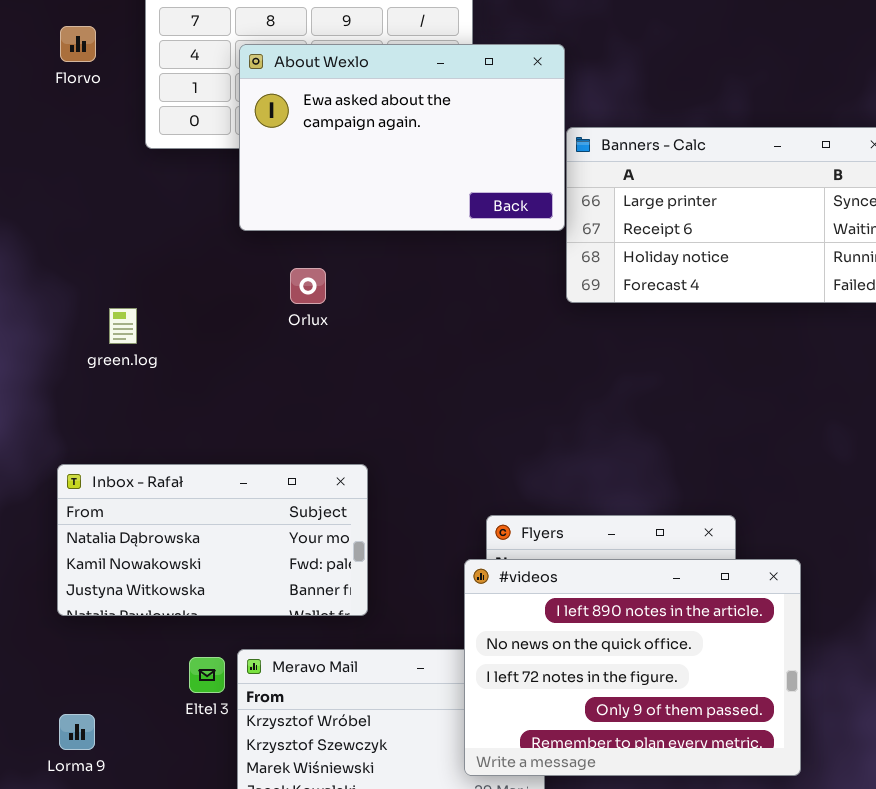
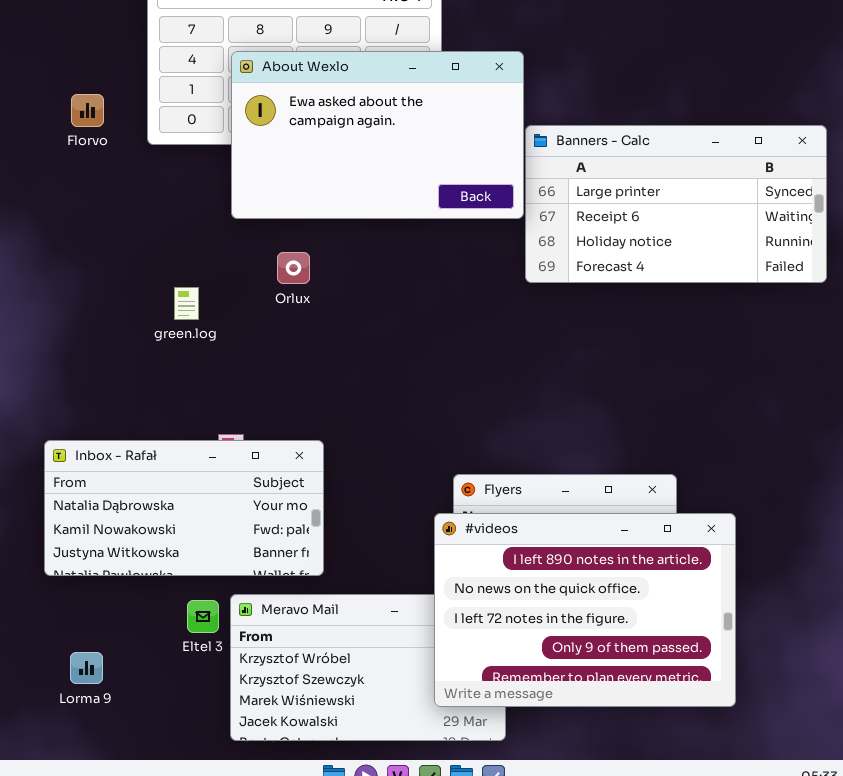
Florvo: [60,26,96,62] -> [71,94,104,127], moved
green.log: [109,308,137,344] -> [174,287,199,320], moved
Inbox - Rafał: [57,464,368,616] -> [44,440,324,576], moved

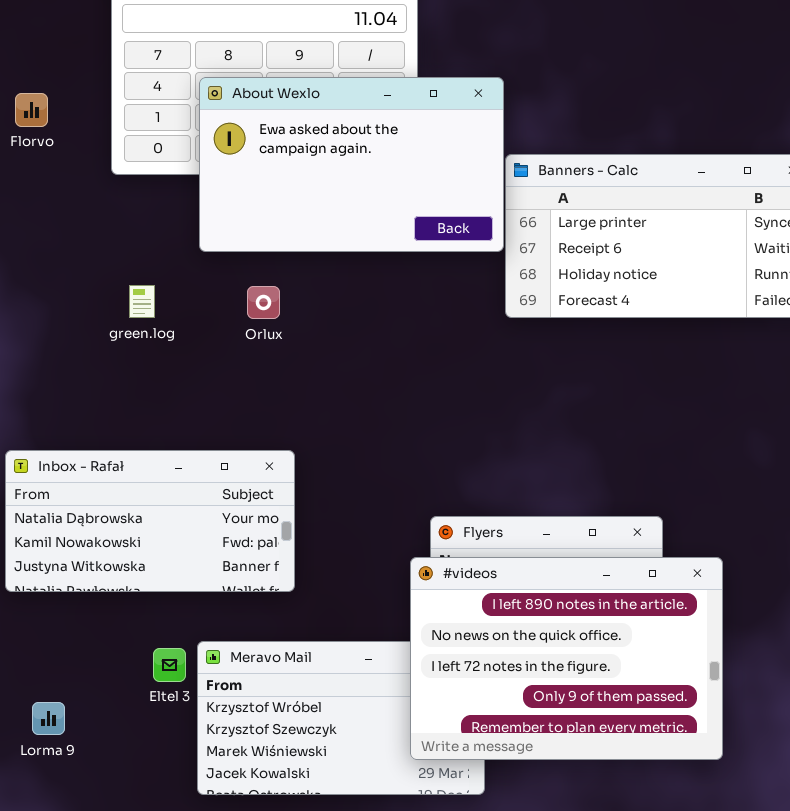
Florvo: [71,94,104,127] -> [15,93,48,127], moved
green.log: [174,287,199,320] -> [129,285,155,318], moved
Inbox - Rafał: [44,440,324,576] -> [5,450,295,592], moved

